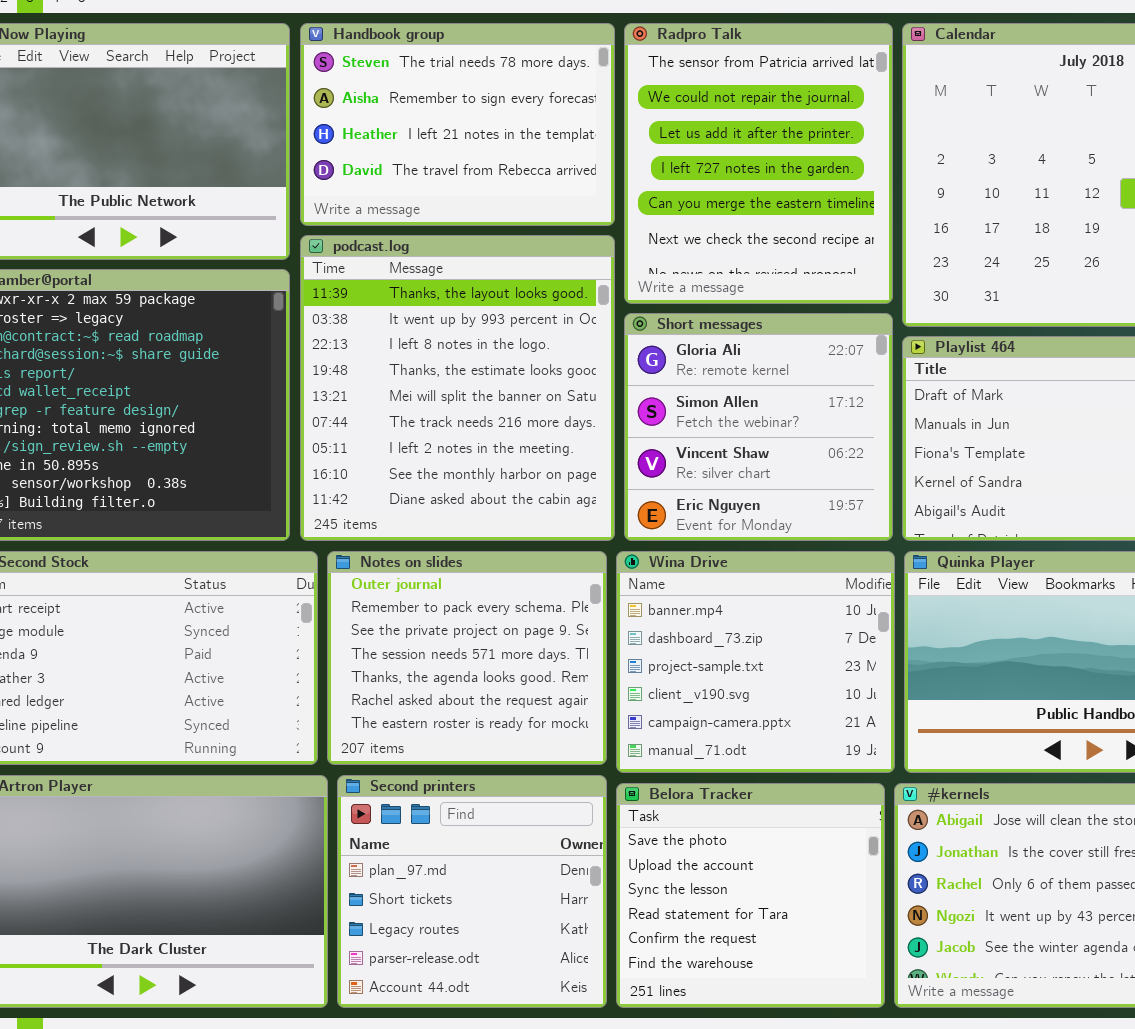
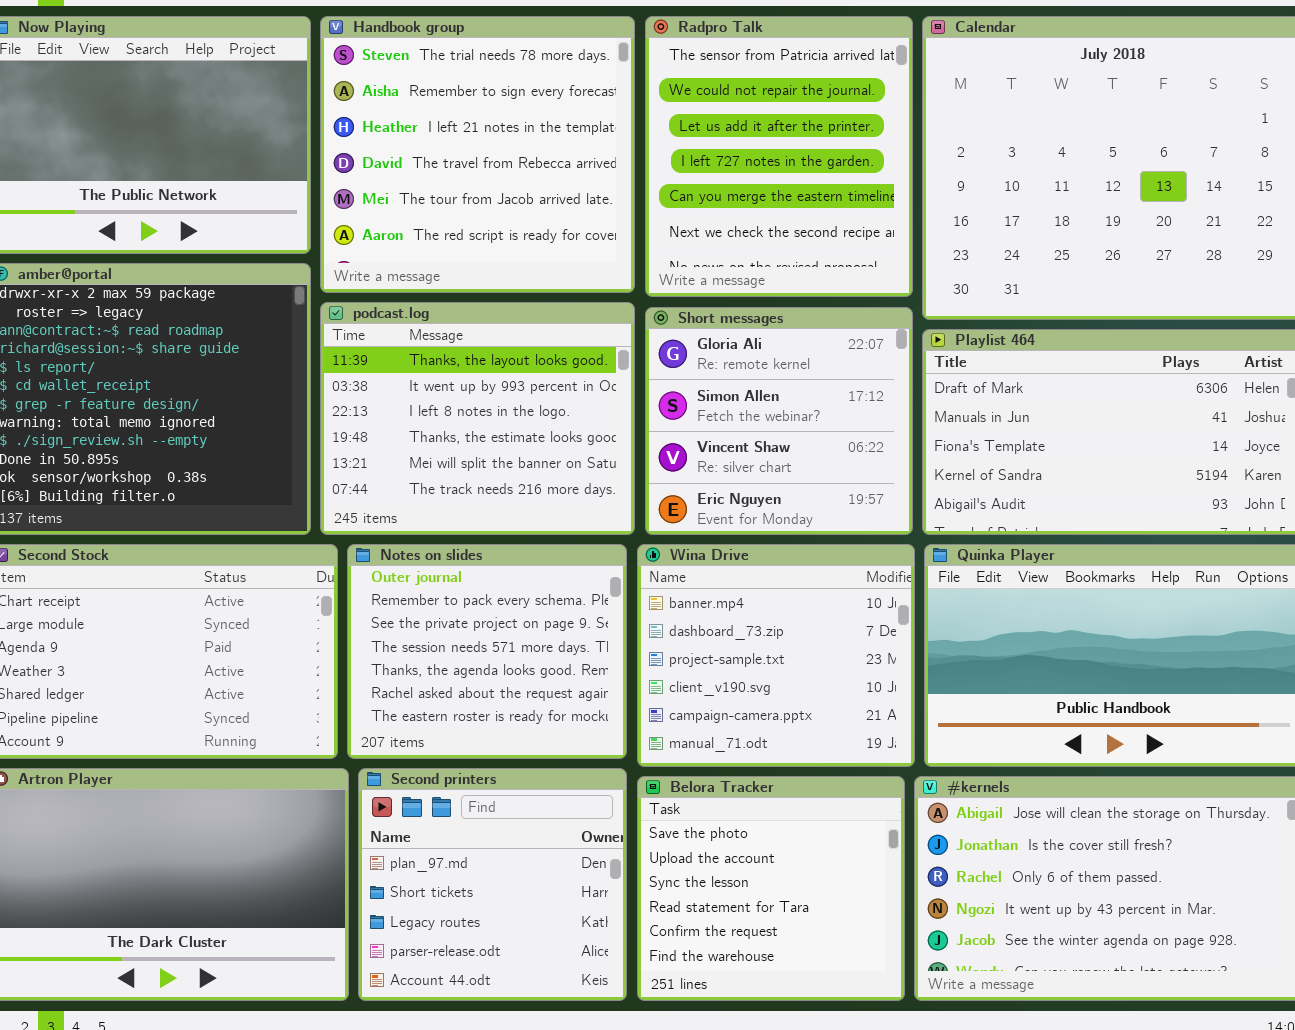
Handbook group: [300,23,615,226] -> [320,16,635,293], resized
podcast.log: [300,235,615,541] -> [320,302,635,535], resized

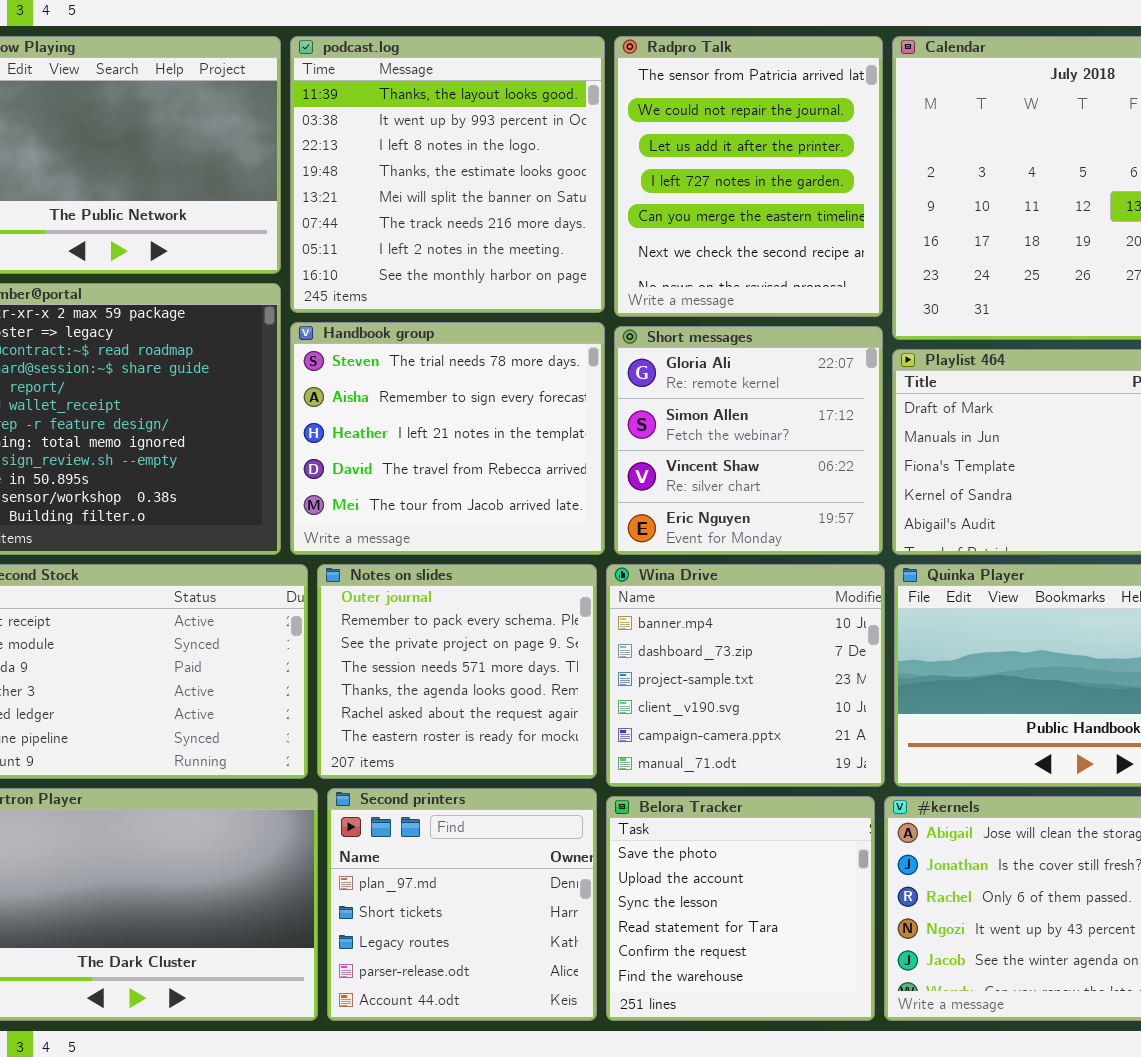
Handbook group: [320,16,635,293] -> [290,322,605,555], moved, resized
podcast.log: [320,302,635,535] -> [290,36,605,313], moved, resized

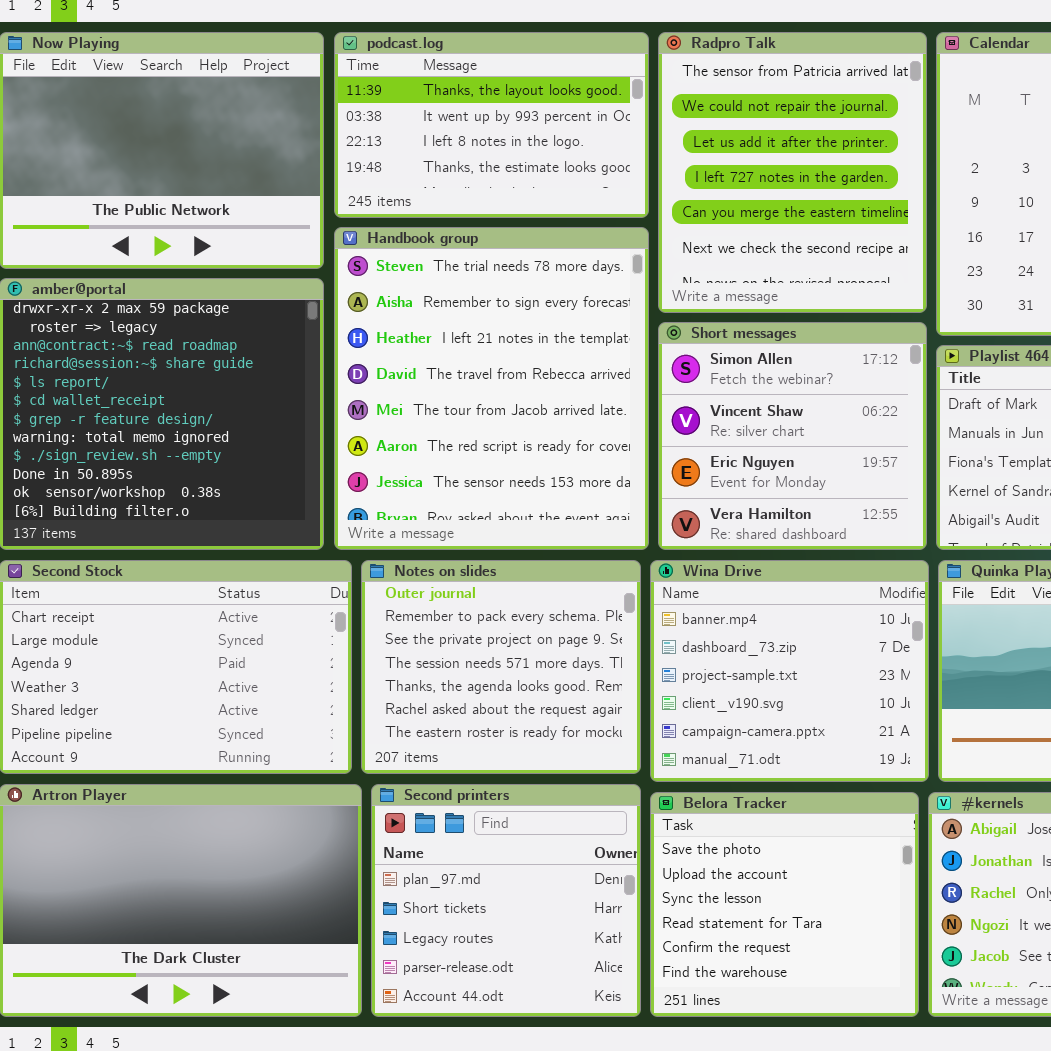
podcast.log: [290,36,605,313] -> [334,32,649,218], resized
Handbook group: [290,322,605,555] -> [334,227,649,550], resized
Short messages: [614,326,883,555] -> [658,322,927,550], scrolled down 1 row

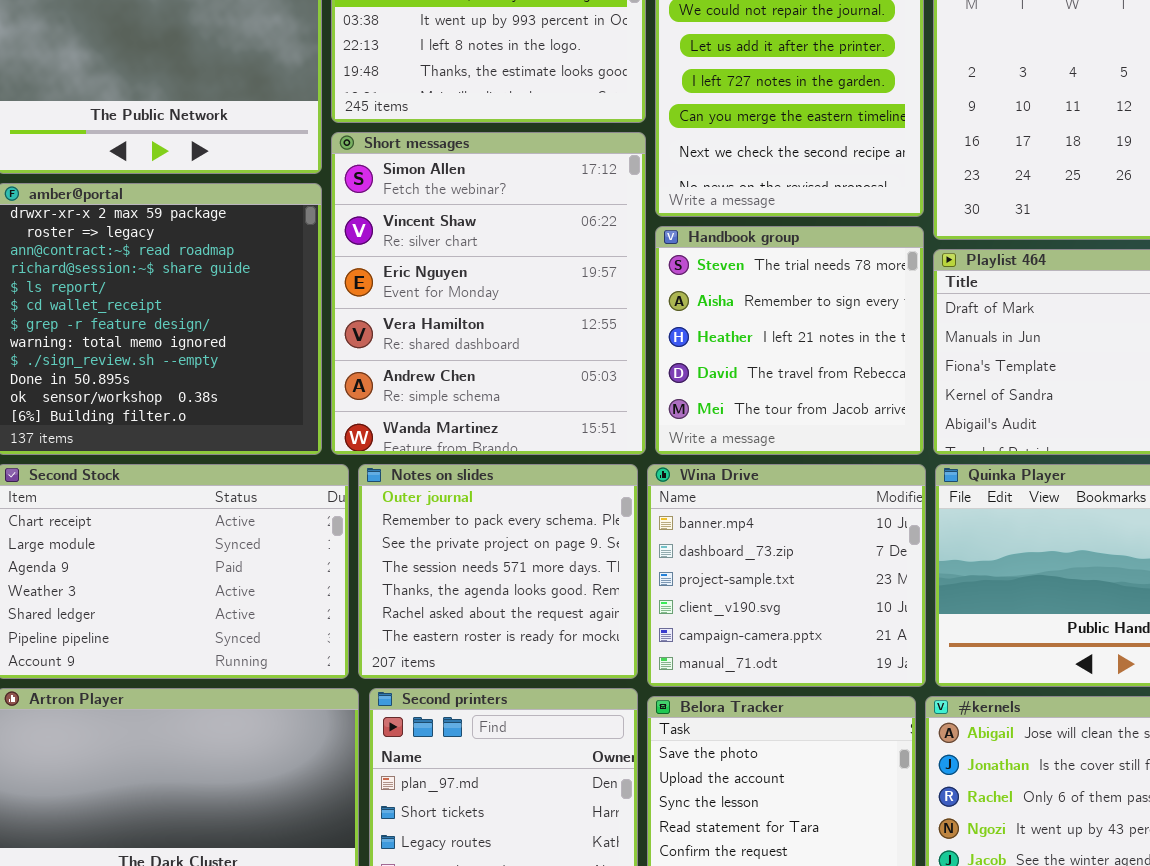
Handbook group: [334,227,649,550] -> [655,226,924,455], moved, resized
Short messages: [658,322,927,550] -> [331,132,646,455], moved, resized

